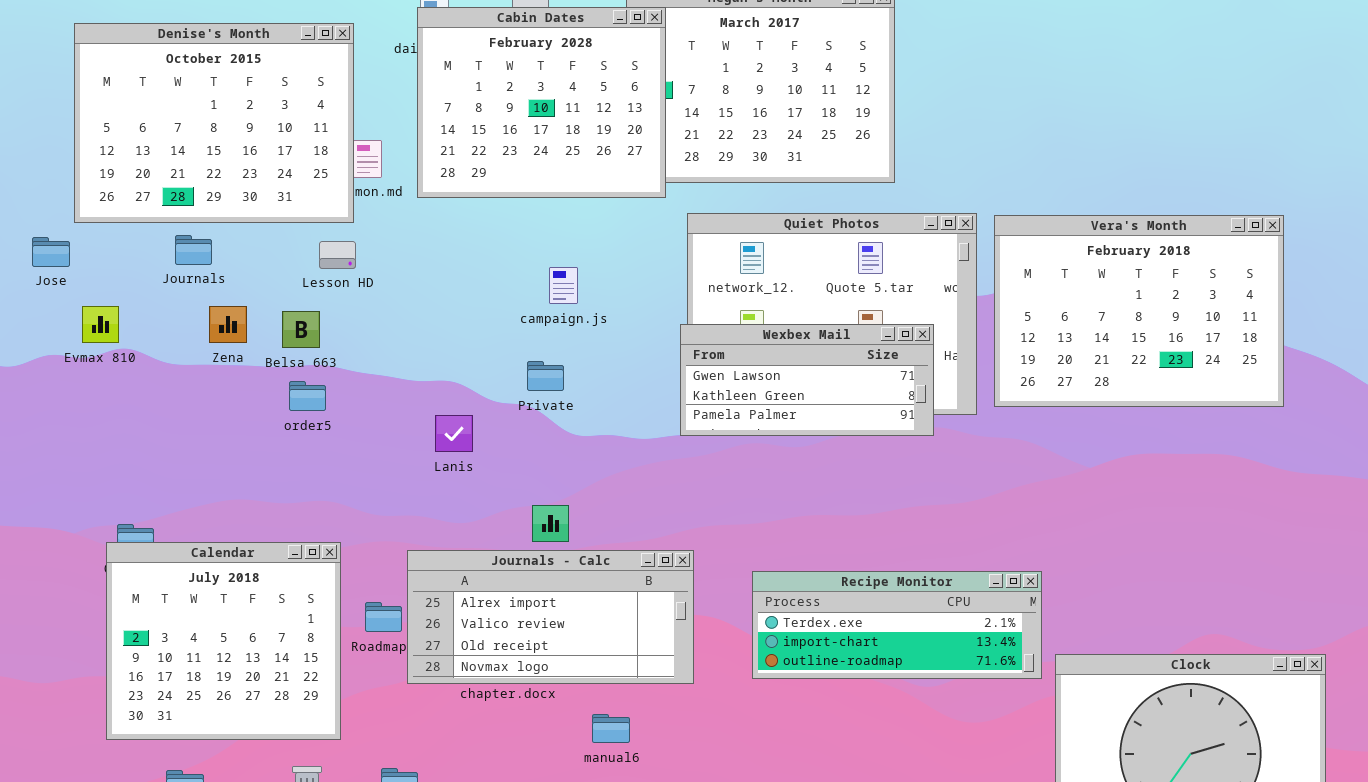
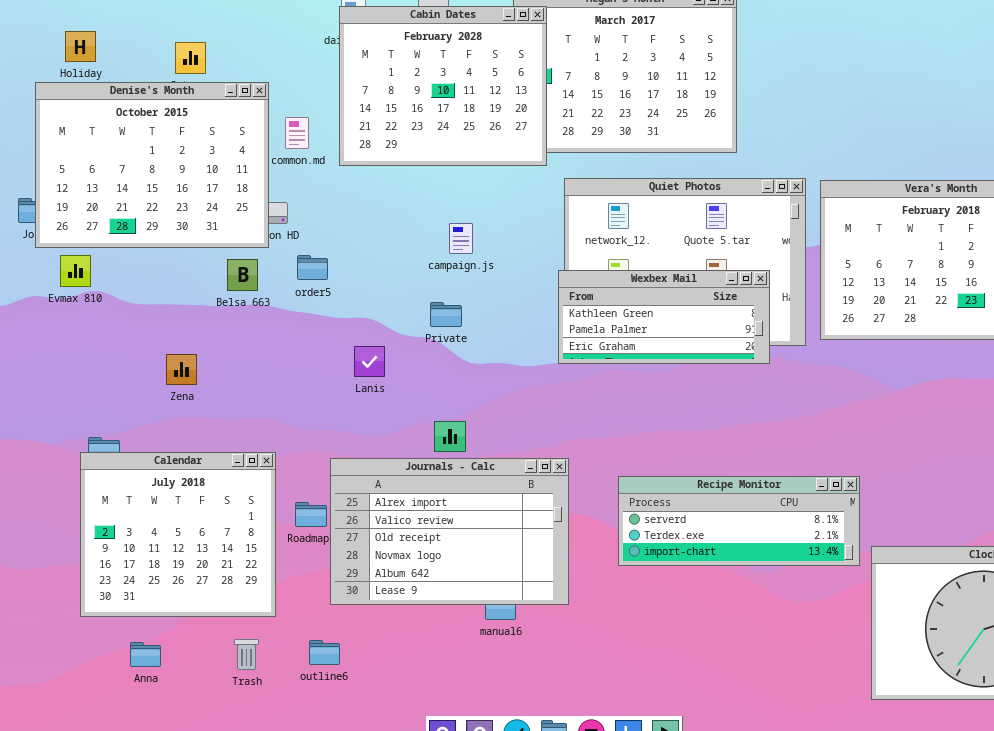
Denise's Month: [74,23,354,223] -> [35,82,269,248], moved
Zena: [209,306,247,343] -> [166,354,197,385], moved
Wexbex Mail: [680,324,934,436] -> [558,270,770,364], scrolled down 1 row
order5: [289,381,326,411] -> [297,255,328,280], moved
Journals - Calc: [407,550,694,684] -> [330,458,569,605], resized
Recipe Monitor: [752,571,1042,679] -> [618,476,860,566], scrolled up 1 row

